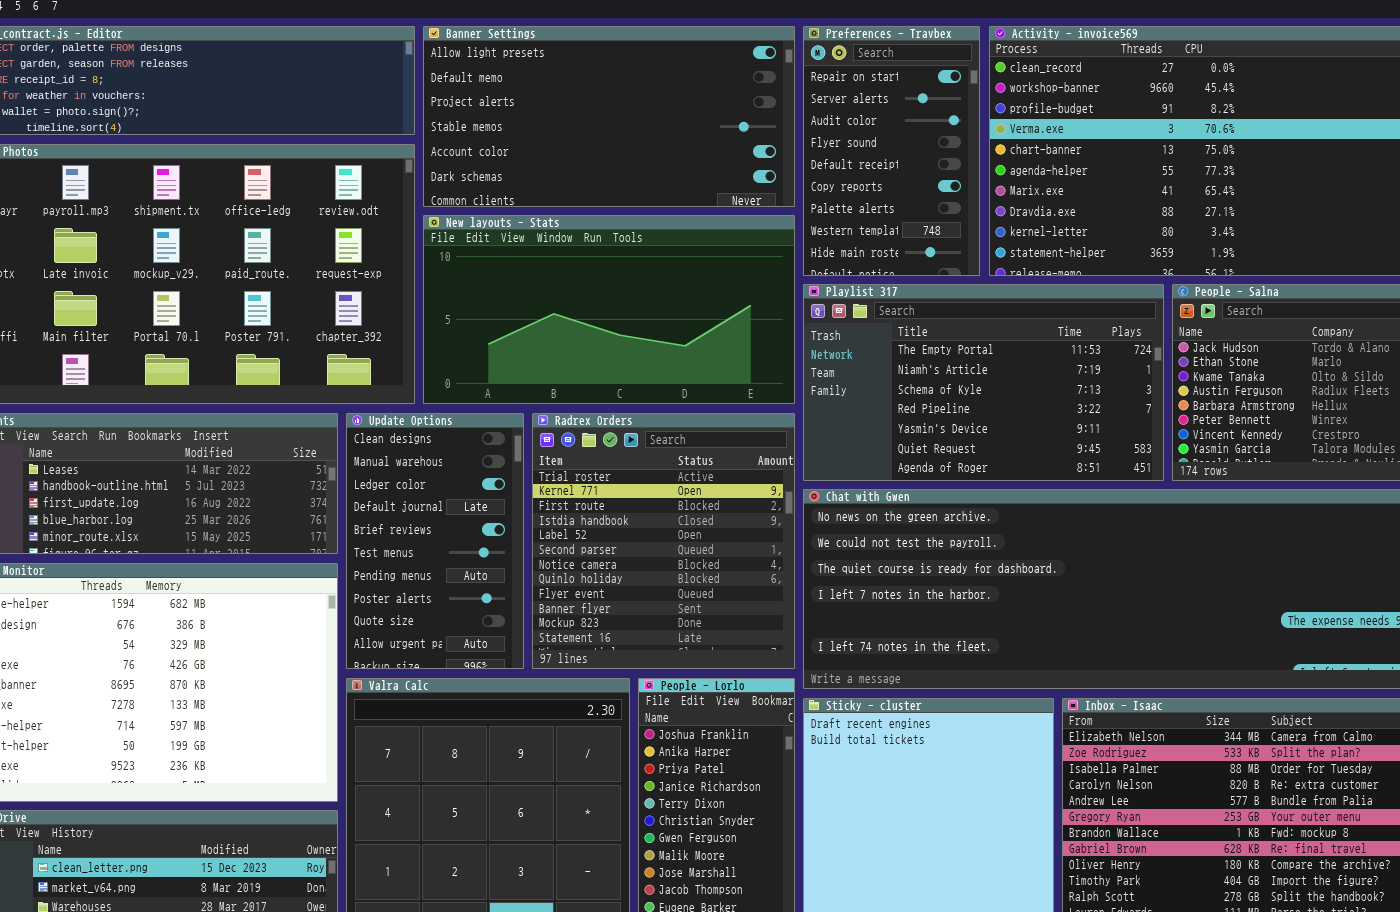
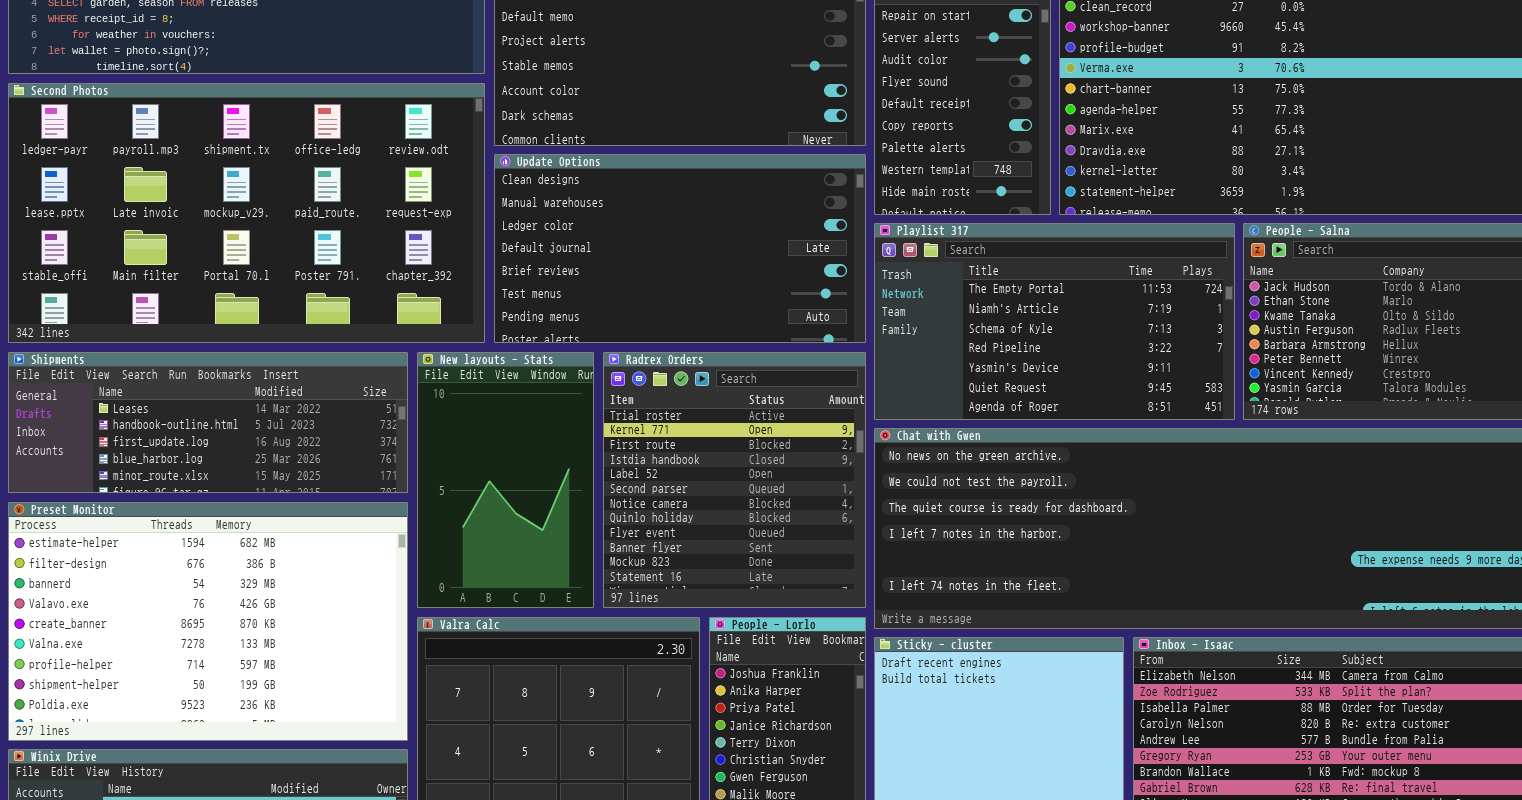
New layouts - Stats: [423,215,795,404] -> [417,352,594,608], moved, resized
Update Options: [346,413,524,669] -> [494,154,866,343], moved, resized

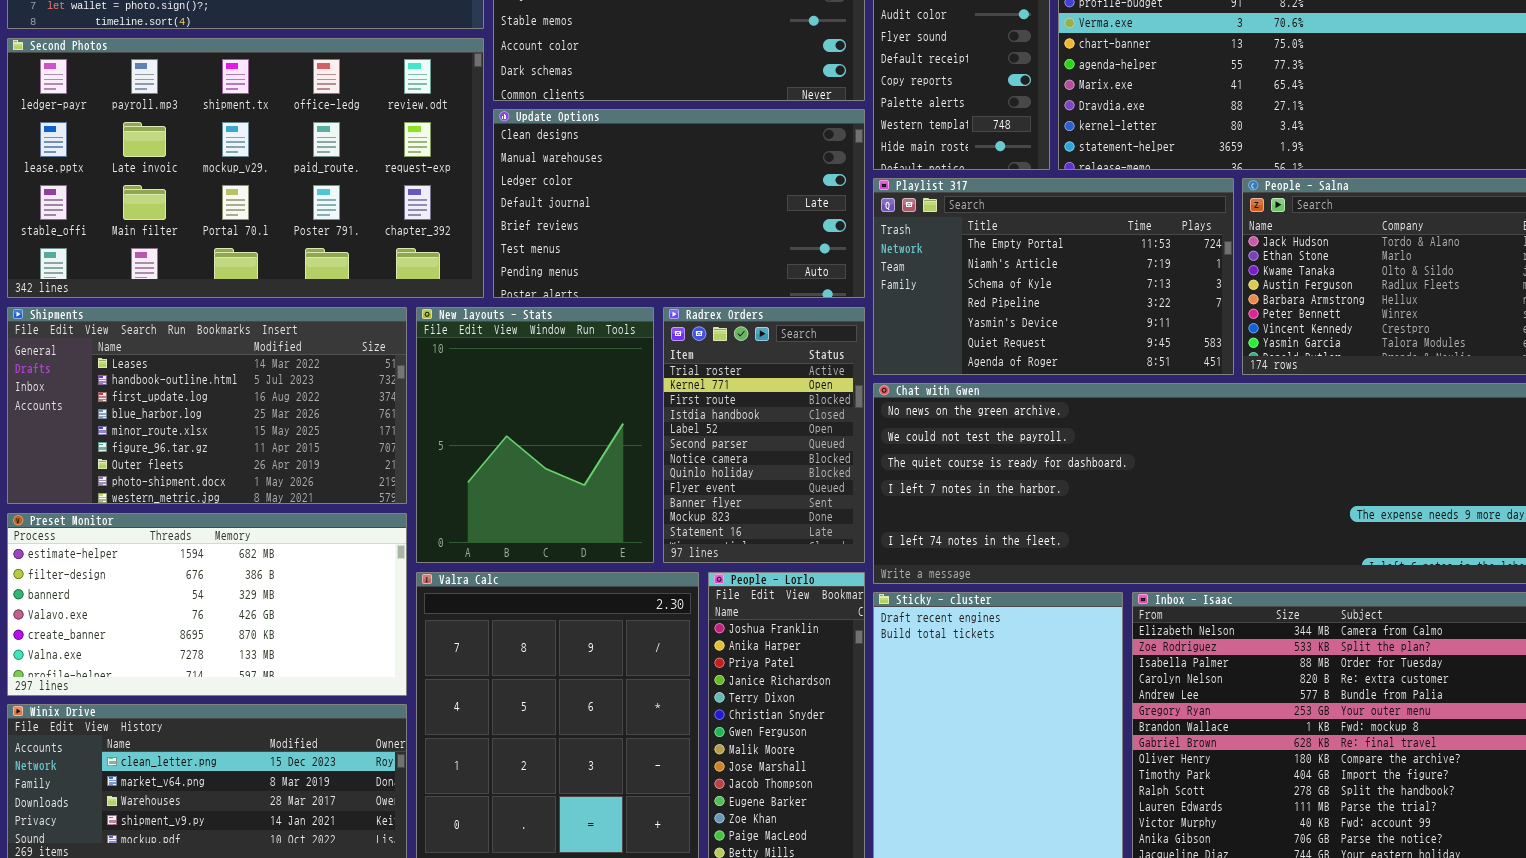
Shipments: [8,352,408,493] -> [7,307,407,504], resized
New layouts - Stats: [417,352,594,608] -> [416,307,654,563], resized
Radrex Orders: [603,352,866,608] -> [663,307,865,563], resized
Preset Monitor: [8,502,408,741] -> [7,513,407,696], resized

